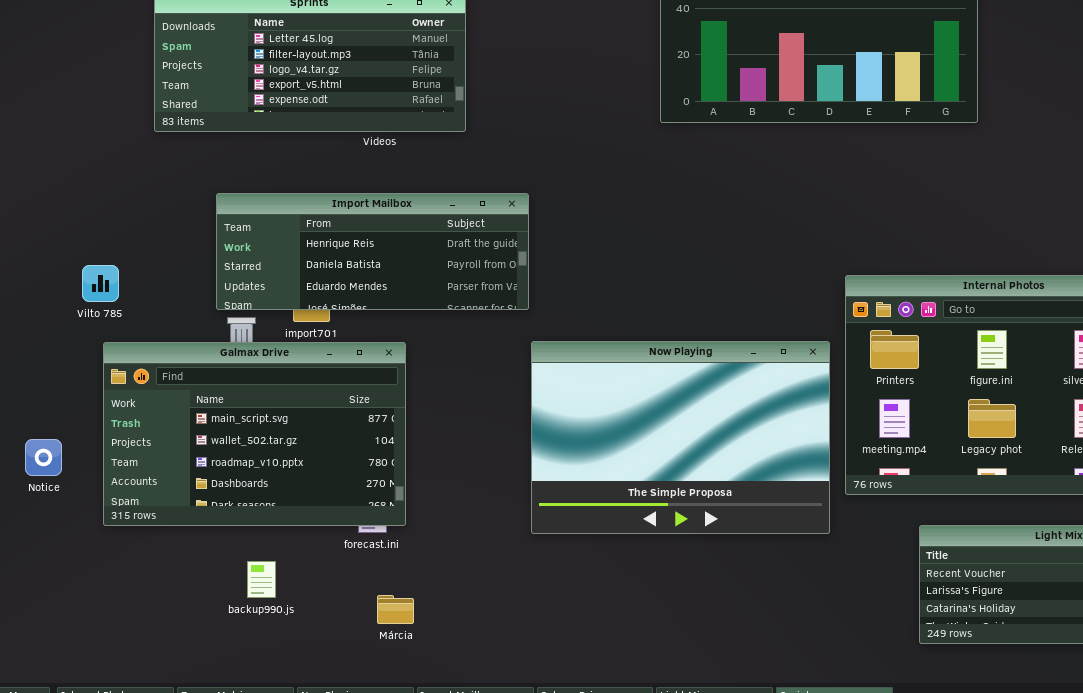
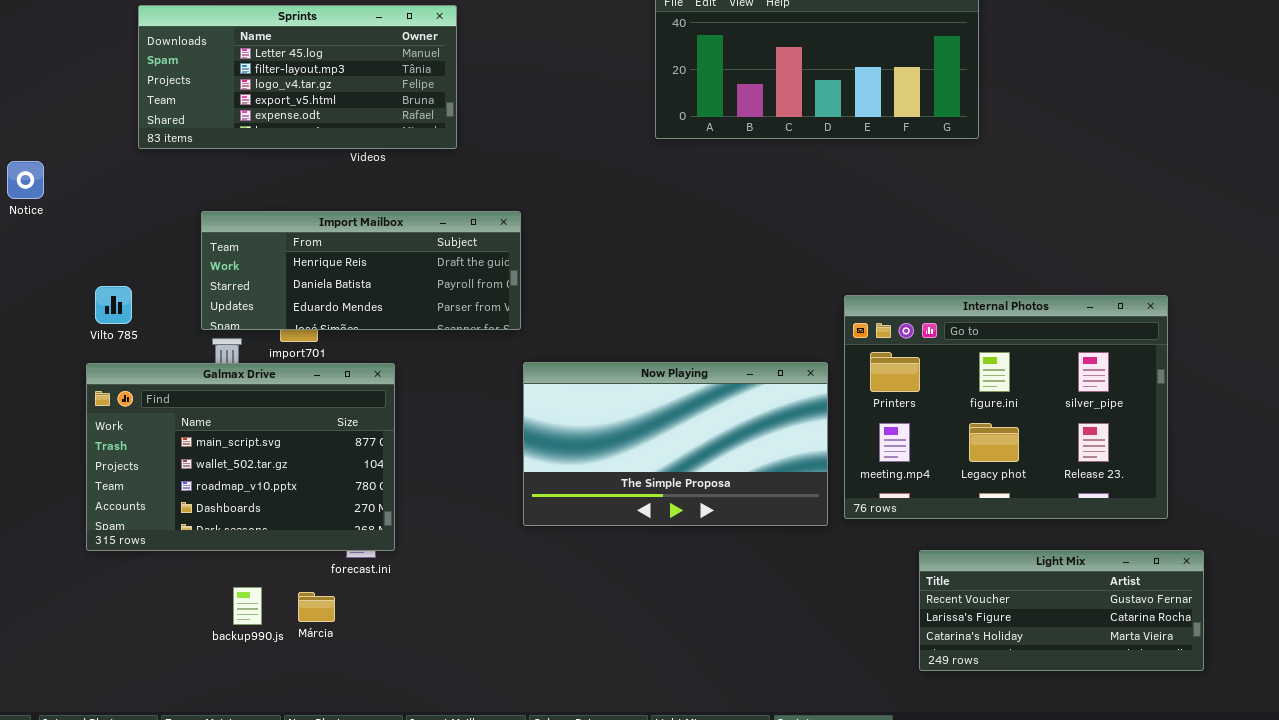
Vilto 785: [82,265,119,302] -> [95,286,132,324], moved
Now Playing: [531,341,830,534] -> [523,362,828,526], resized
Notice: [25,439,62,476] -> [7,161,44,199], moved
Márcia: [377,595,414,624] -> [298,592,335,622], moved

